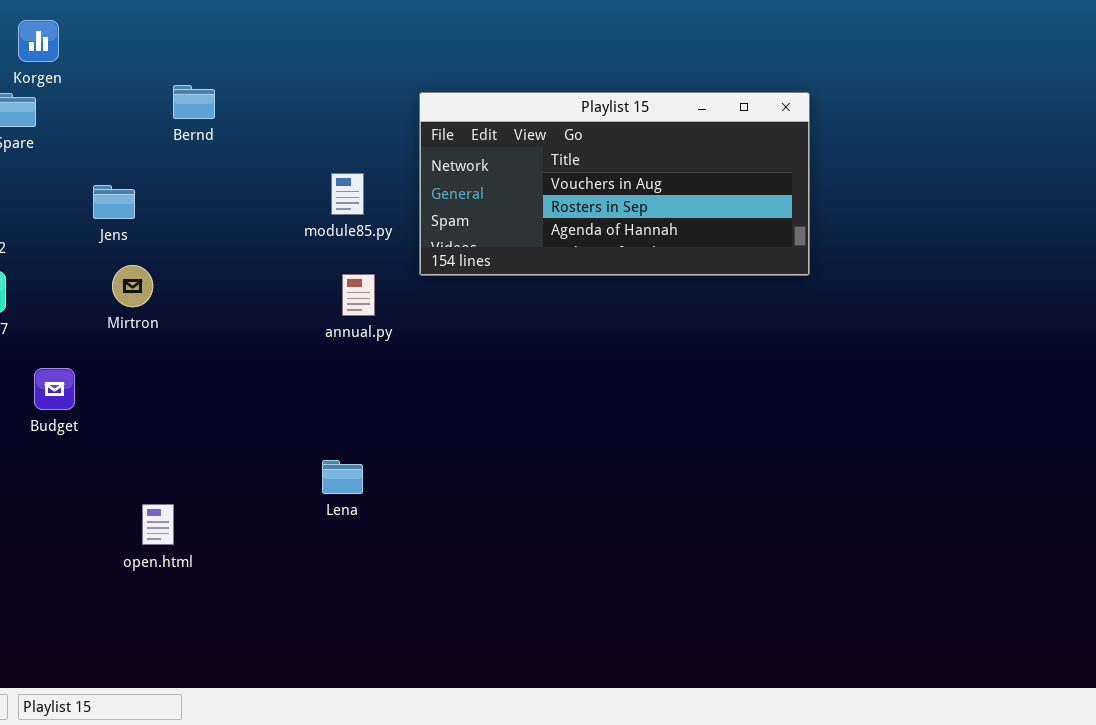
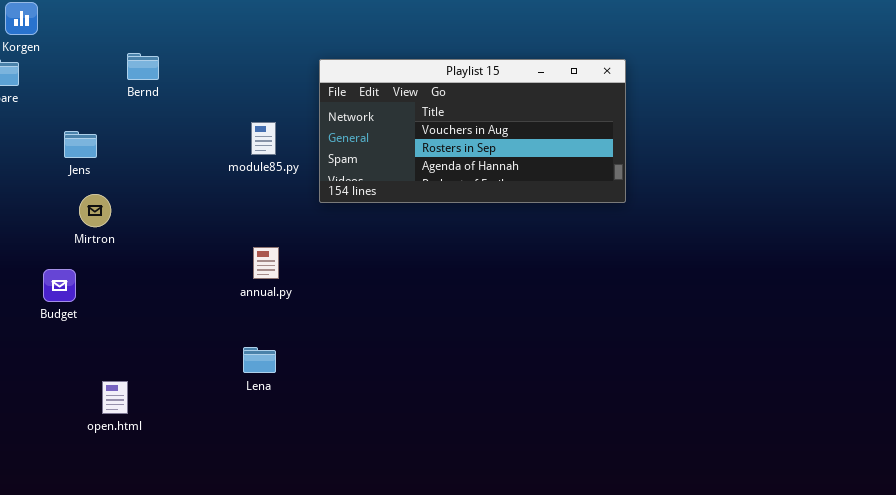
annual.py: [342,274,375,316] -> [253,247,279,279], moved
Budget: [34,368,75,410] -> [43,269,76,302], moved

